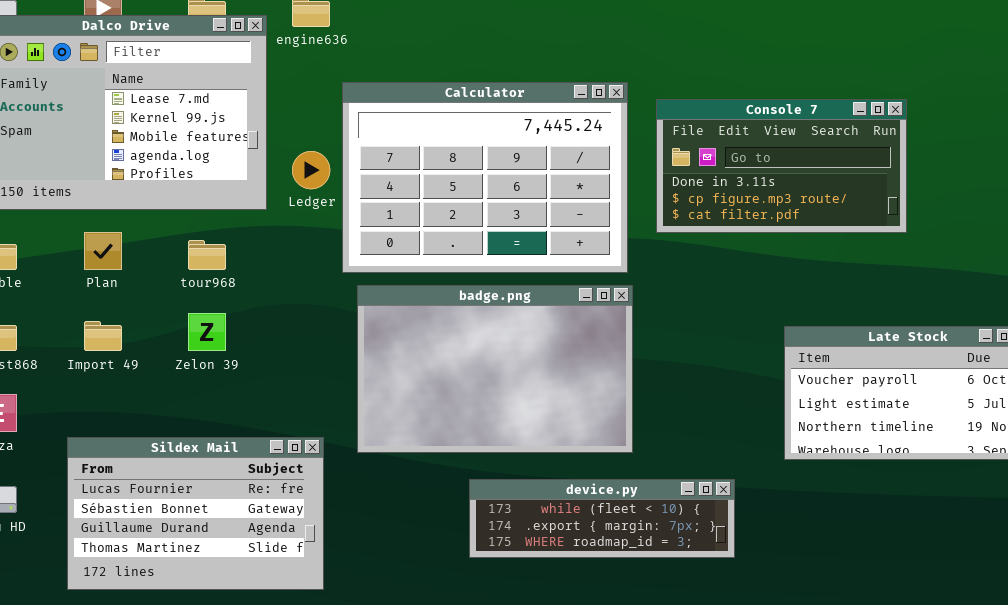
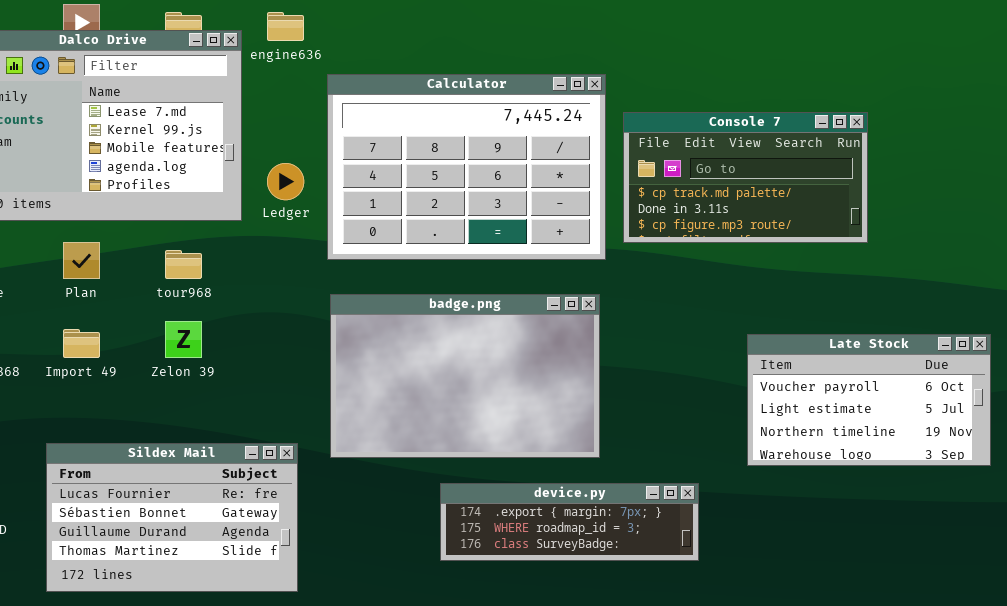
Calculator: [342,82,628,273] -> [327,74,606,260], moved
Console 7: [656,99,907,233] -> [623,112,868,243], scrolled up 1 row
device.py: [469,479,735,558] -> [440,483,699,561], scrolled down 1 row

